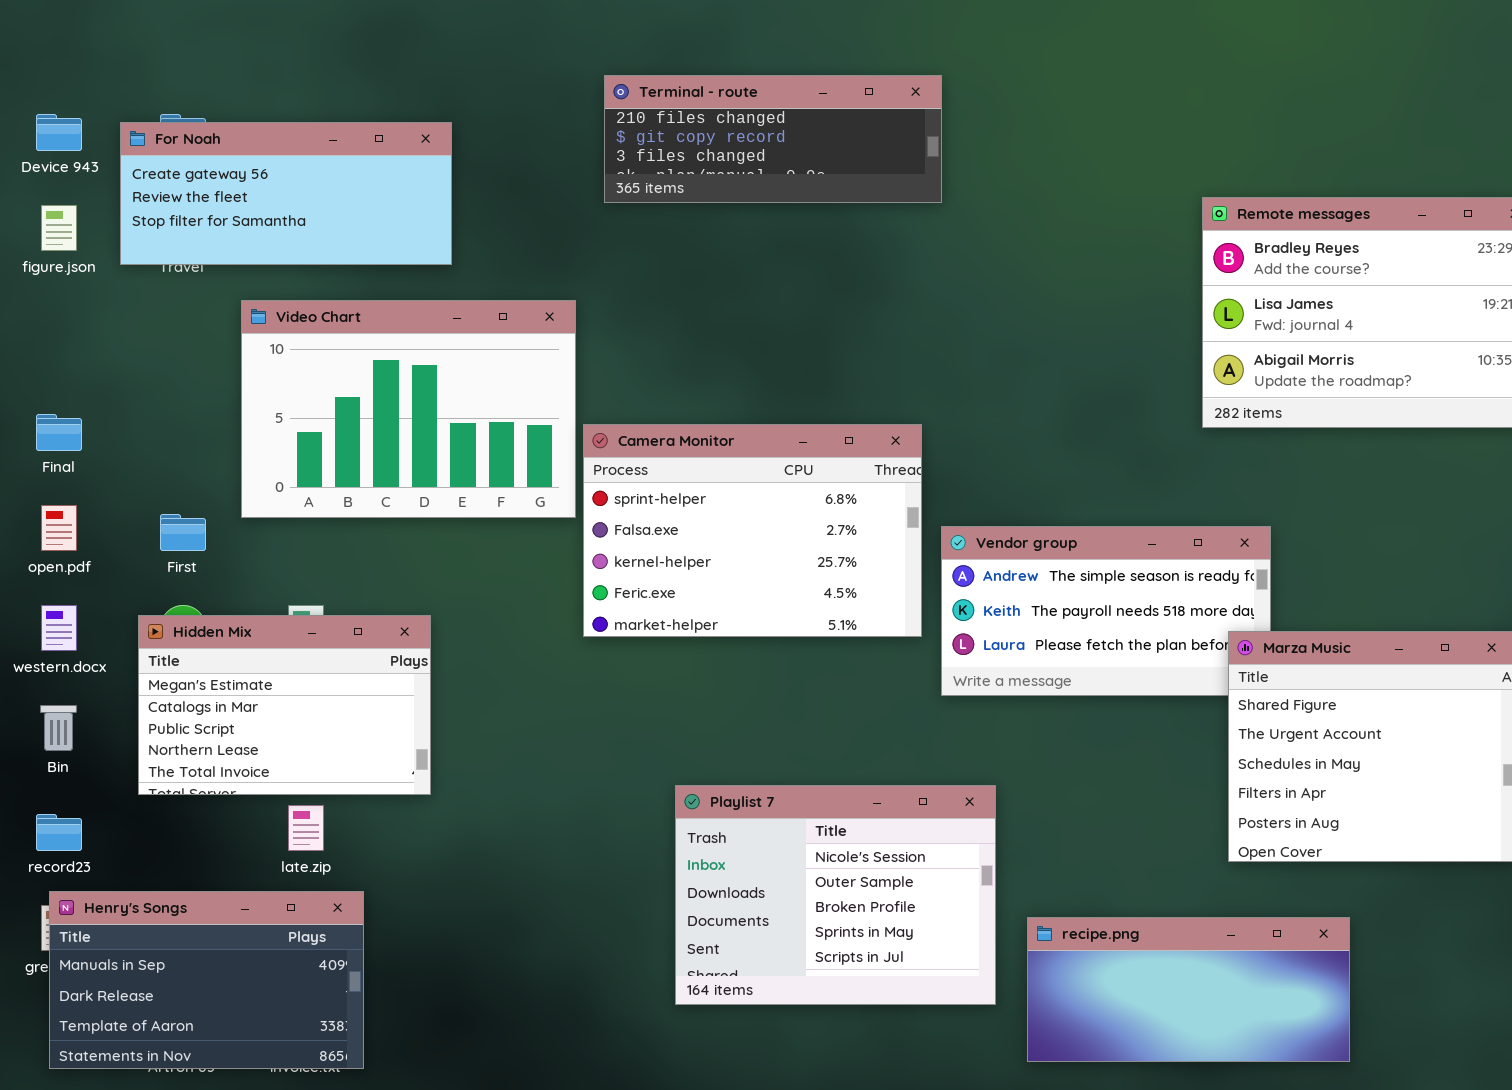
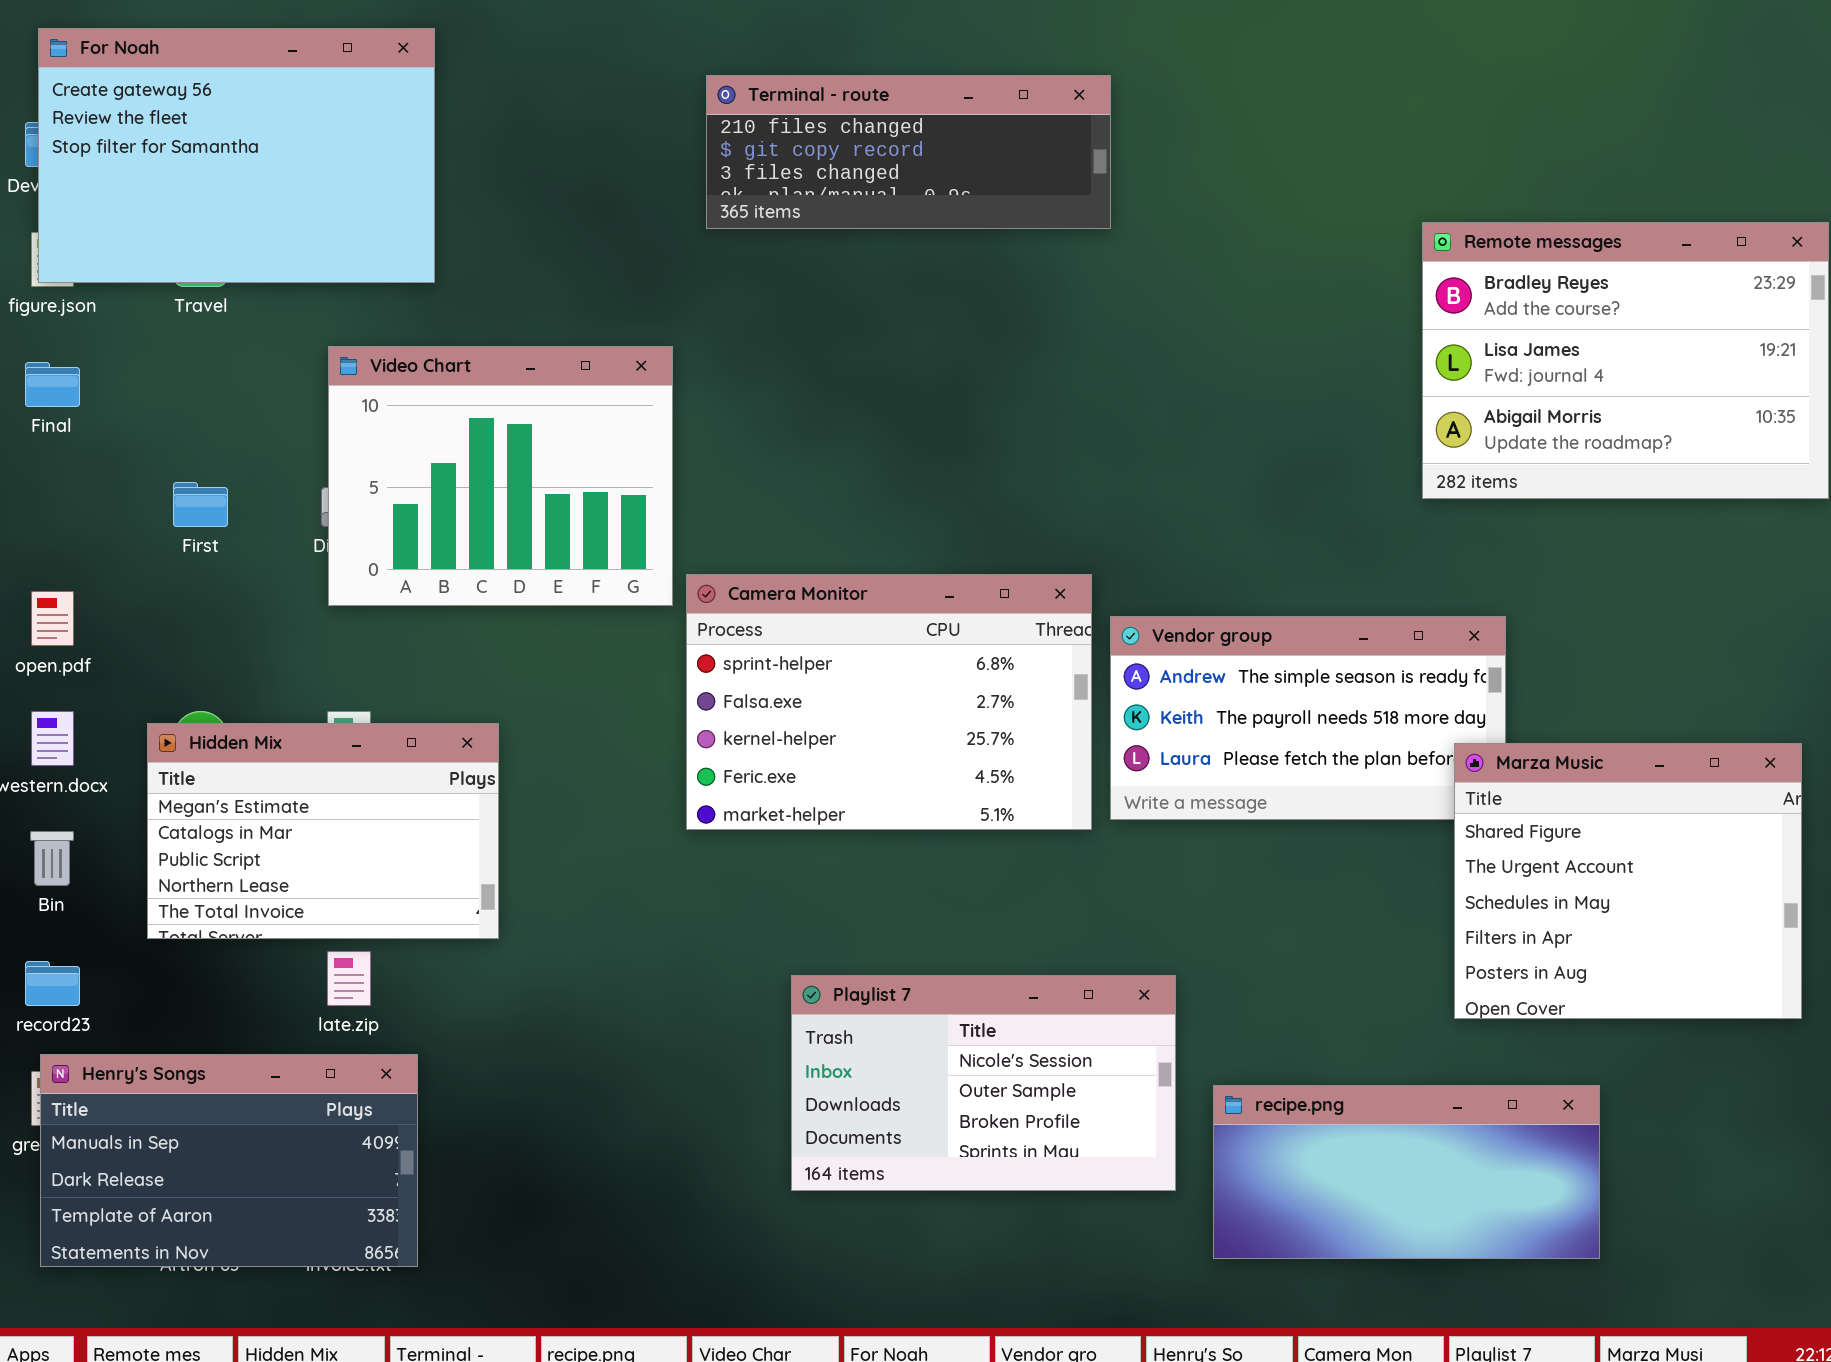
For Noah: [120,122,452,265] -> [38,28,435,283], moved, resized
Video Chart: [241,300,576,518] -> [328,346,673,606], resized
Final: [36,414,82,451] -> [25,362,80,407], moved
Camera Monitor: [583,424,922,637] -> [686,574,1092,830], moved
First: [160,514,206,551] -> [173,482,228,527], moved
Playlist 7: [675,785,996,1005] -> [791,975,1176,1191], resized

